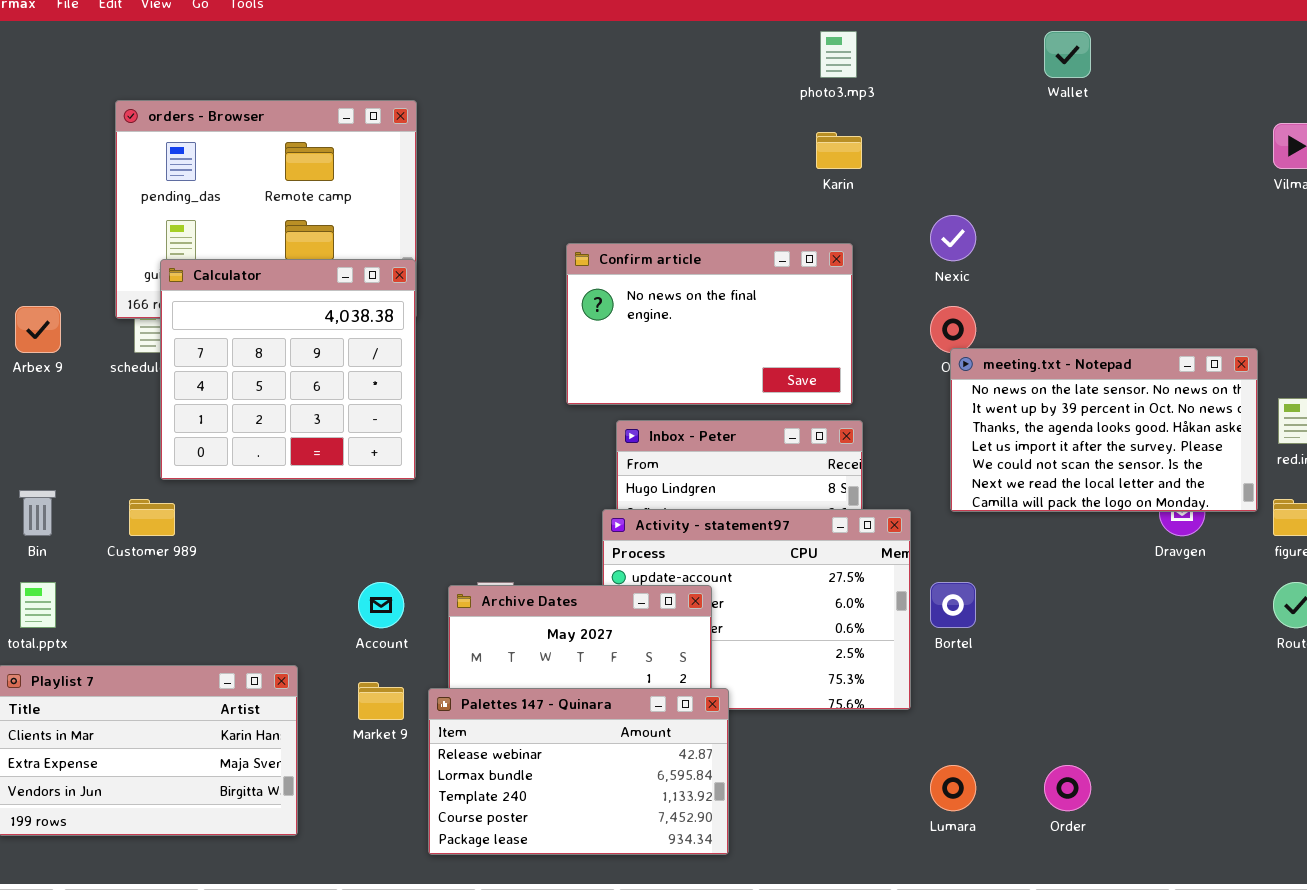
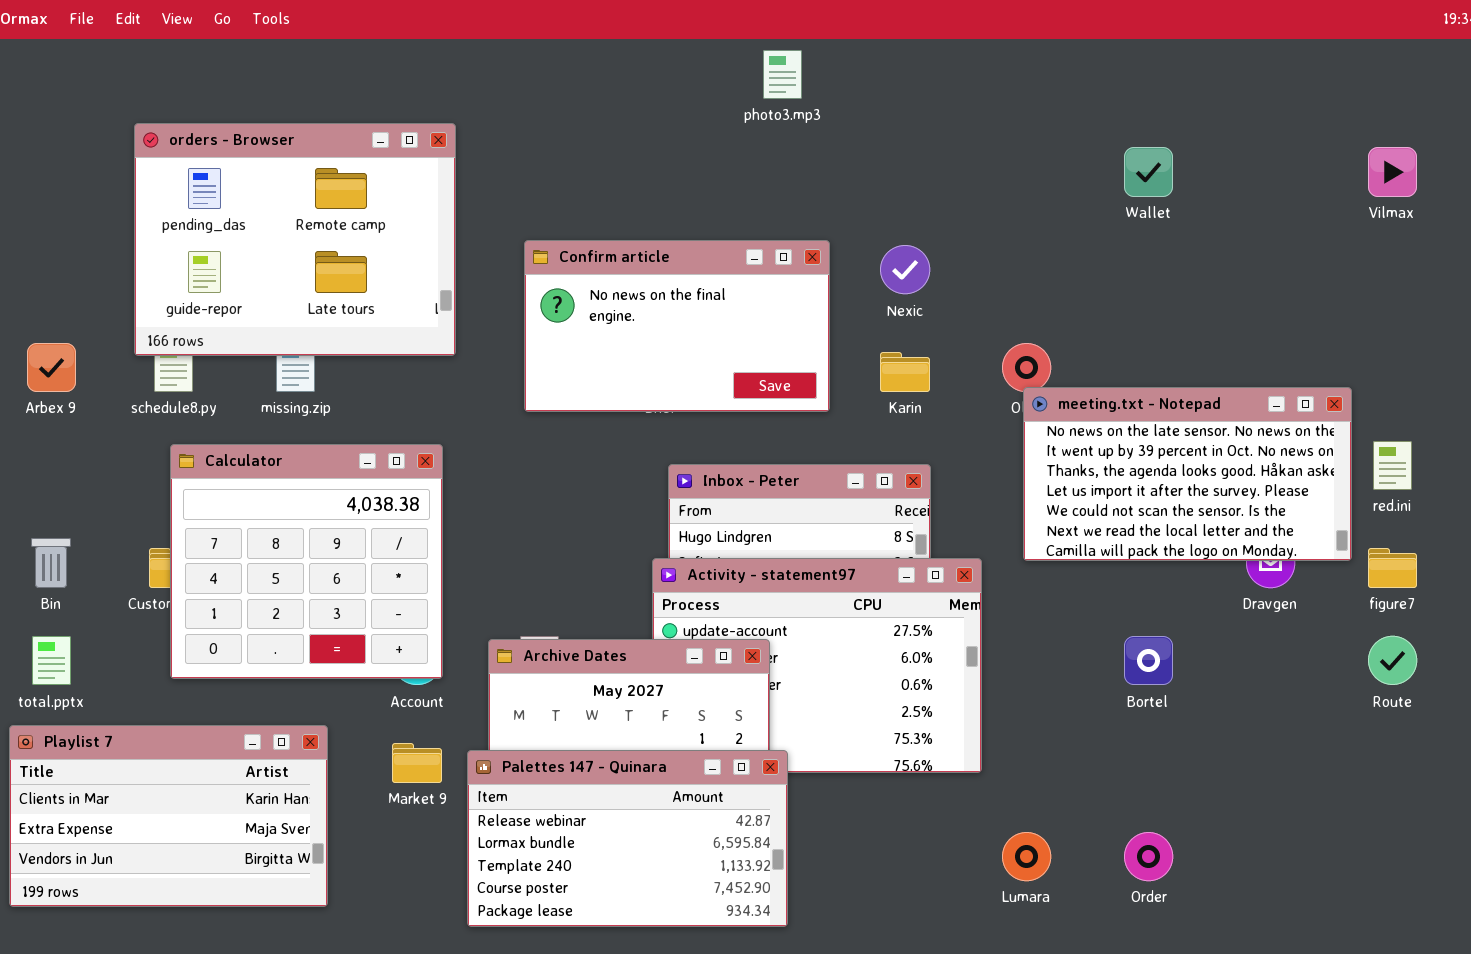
photo3.mp3: [820,31,857,78] -> [763,50,802,99], moved
Wallet: [1044,31,1091,78] -> [1124,147,1173,197], moved
Karin: [816,132,862,169] -> [880,352,930,392], moved
Nexic: [930,215,976,261] -> [880,245,930,294], moved
Confirm article: [566,243,853,405] -> [524,240,830,412], moved
Calculator: [160,259,416,480] -> [170,444,443,679], moved
Bortel: [930,582,976,628] -> [1124,636,1173,685], moved

